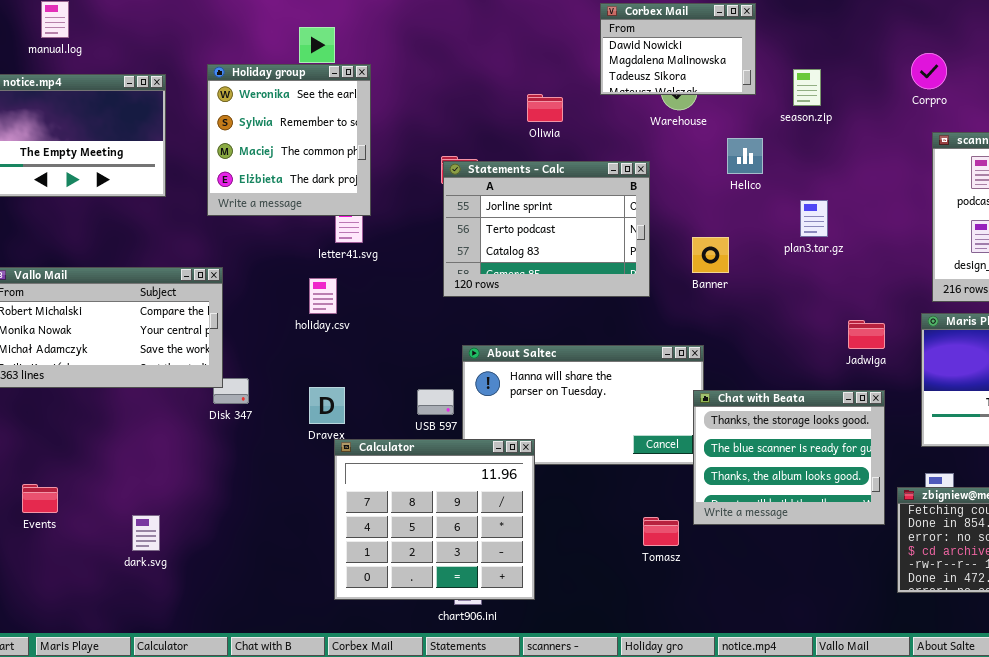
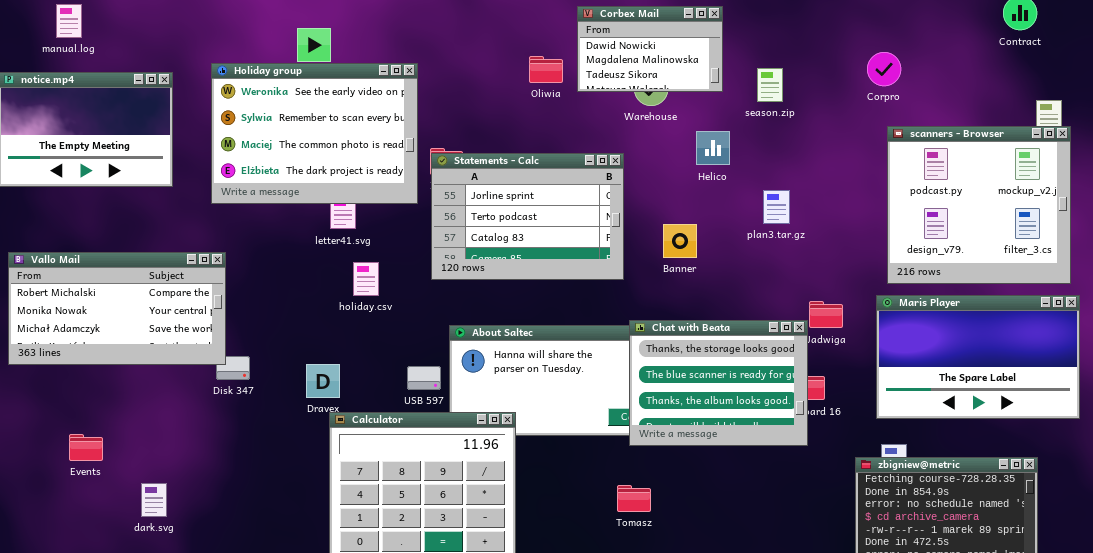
Holiday group: [207,64,371,216] -> [211,63,418,204], resized
Oliwia: [527,94,563,122] -> [529,56,563,83], moved
holiday.csv: [309,278,337,314] -> [353,262,379,296], moved
Chat with Beata: [693,390,885,525] -> [629,320,808,446], moved
Events: [22,484,58,513] -> [69,434,103,461], moved

